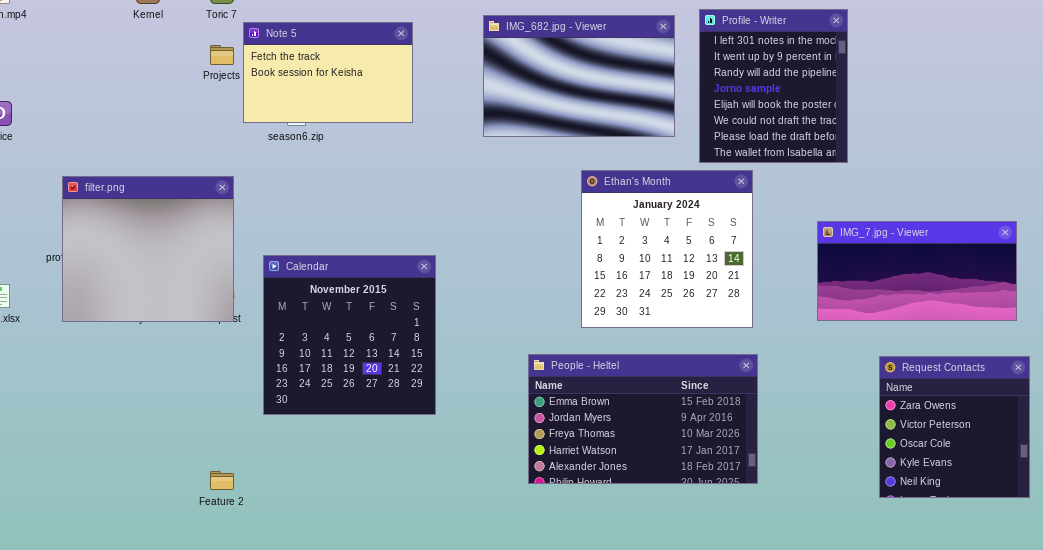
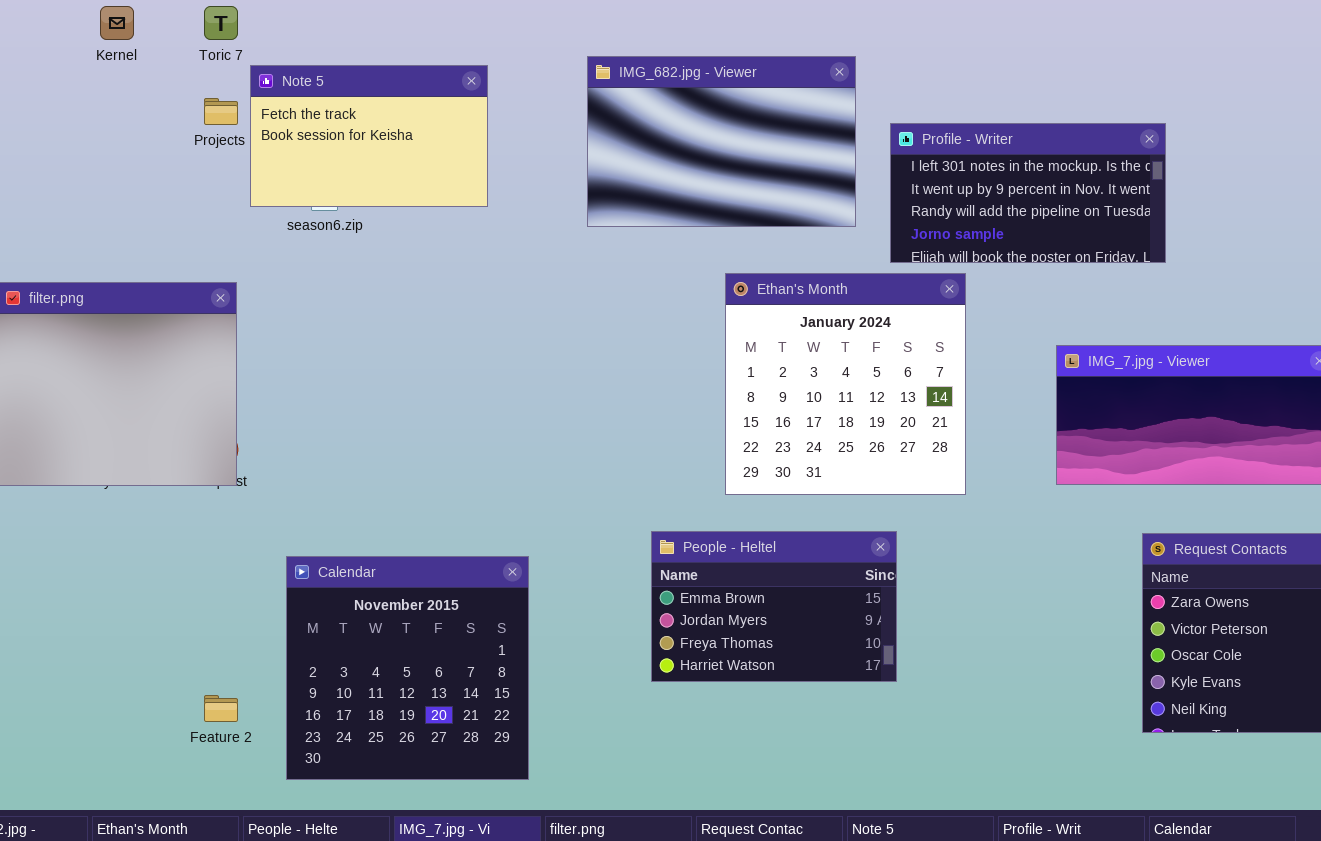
Profile - Writer: [699,9,848,163] -> [890,123,1166,263], resized
Calendar: [263,255,436,415] -> [286,556,529,780], moved
People - Heltel: [528,354,758,484] -> [651,531,897,682], resized

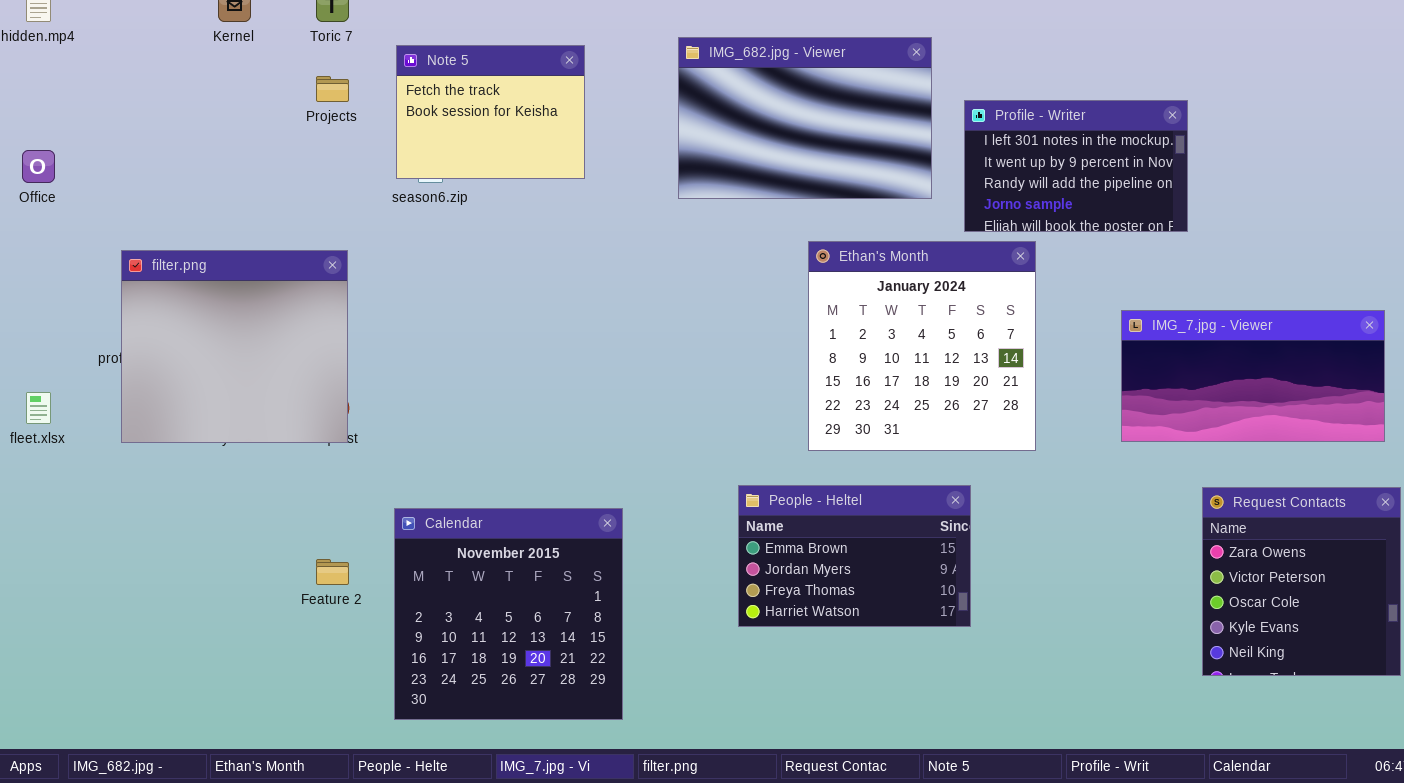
Note 5: [250,65,488,207] -> [396,45,585,179], resized
Profile - Writer: [890,123,1166,263] -> [964,100,1188,232], resized
Feature 2: [204,695,238,722] -> [316,559,349,585], moved

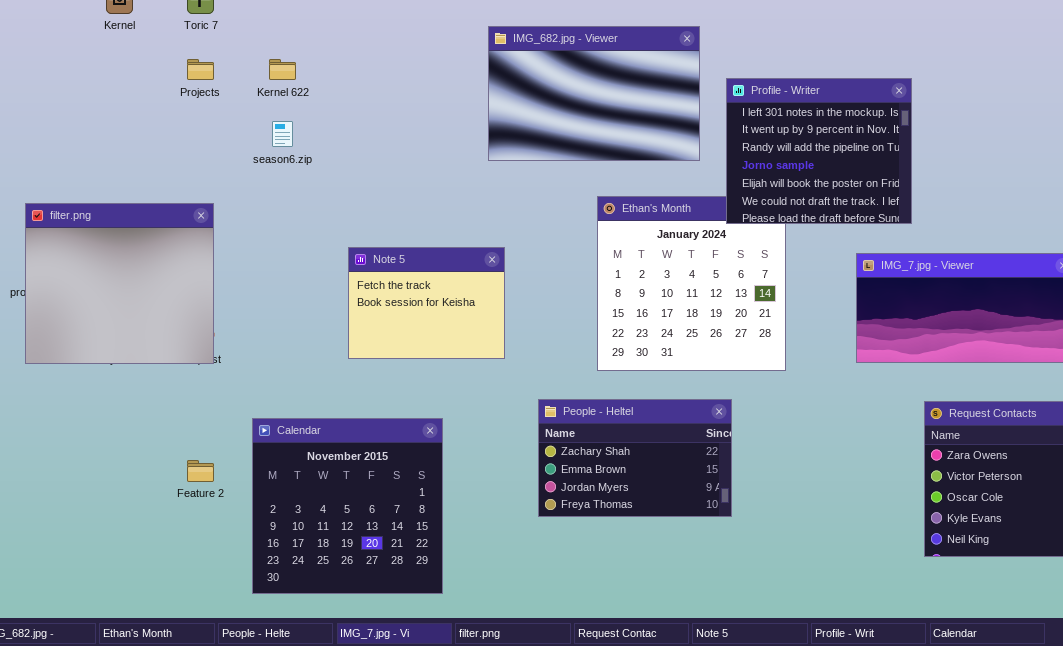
Note 5: [396,45,585,179] -> [348,247,505,359], moved
Profile - Writer: [964,100,1188,232] -> [726,78,912,224], resized
People - Heltel: [738,485,971,627] -> [538,399,732,517], scrolled up 1 row

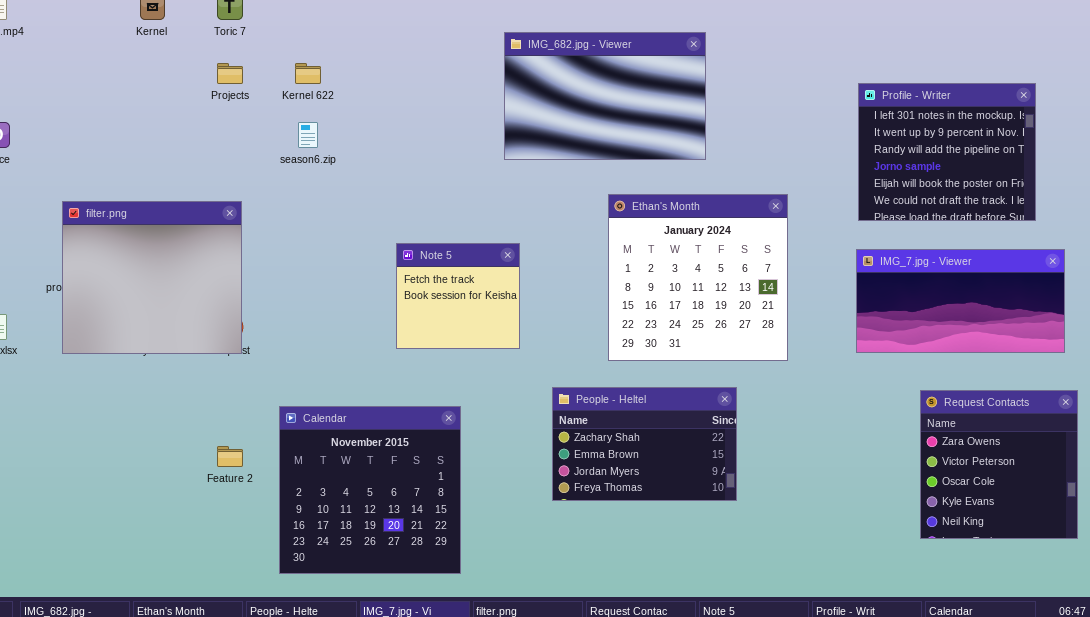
Profile - Writer: [726,78,912,224] -> [858,83,1036,221], moved
Note 5: [348,247,505,359] -> [396,243,520,349], resized

